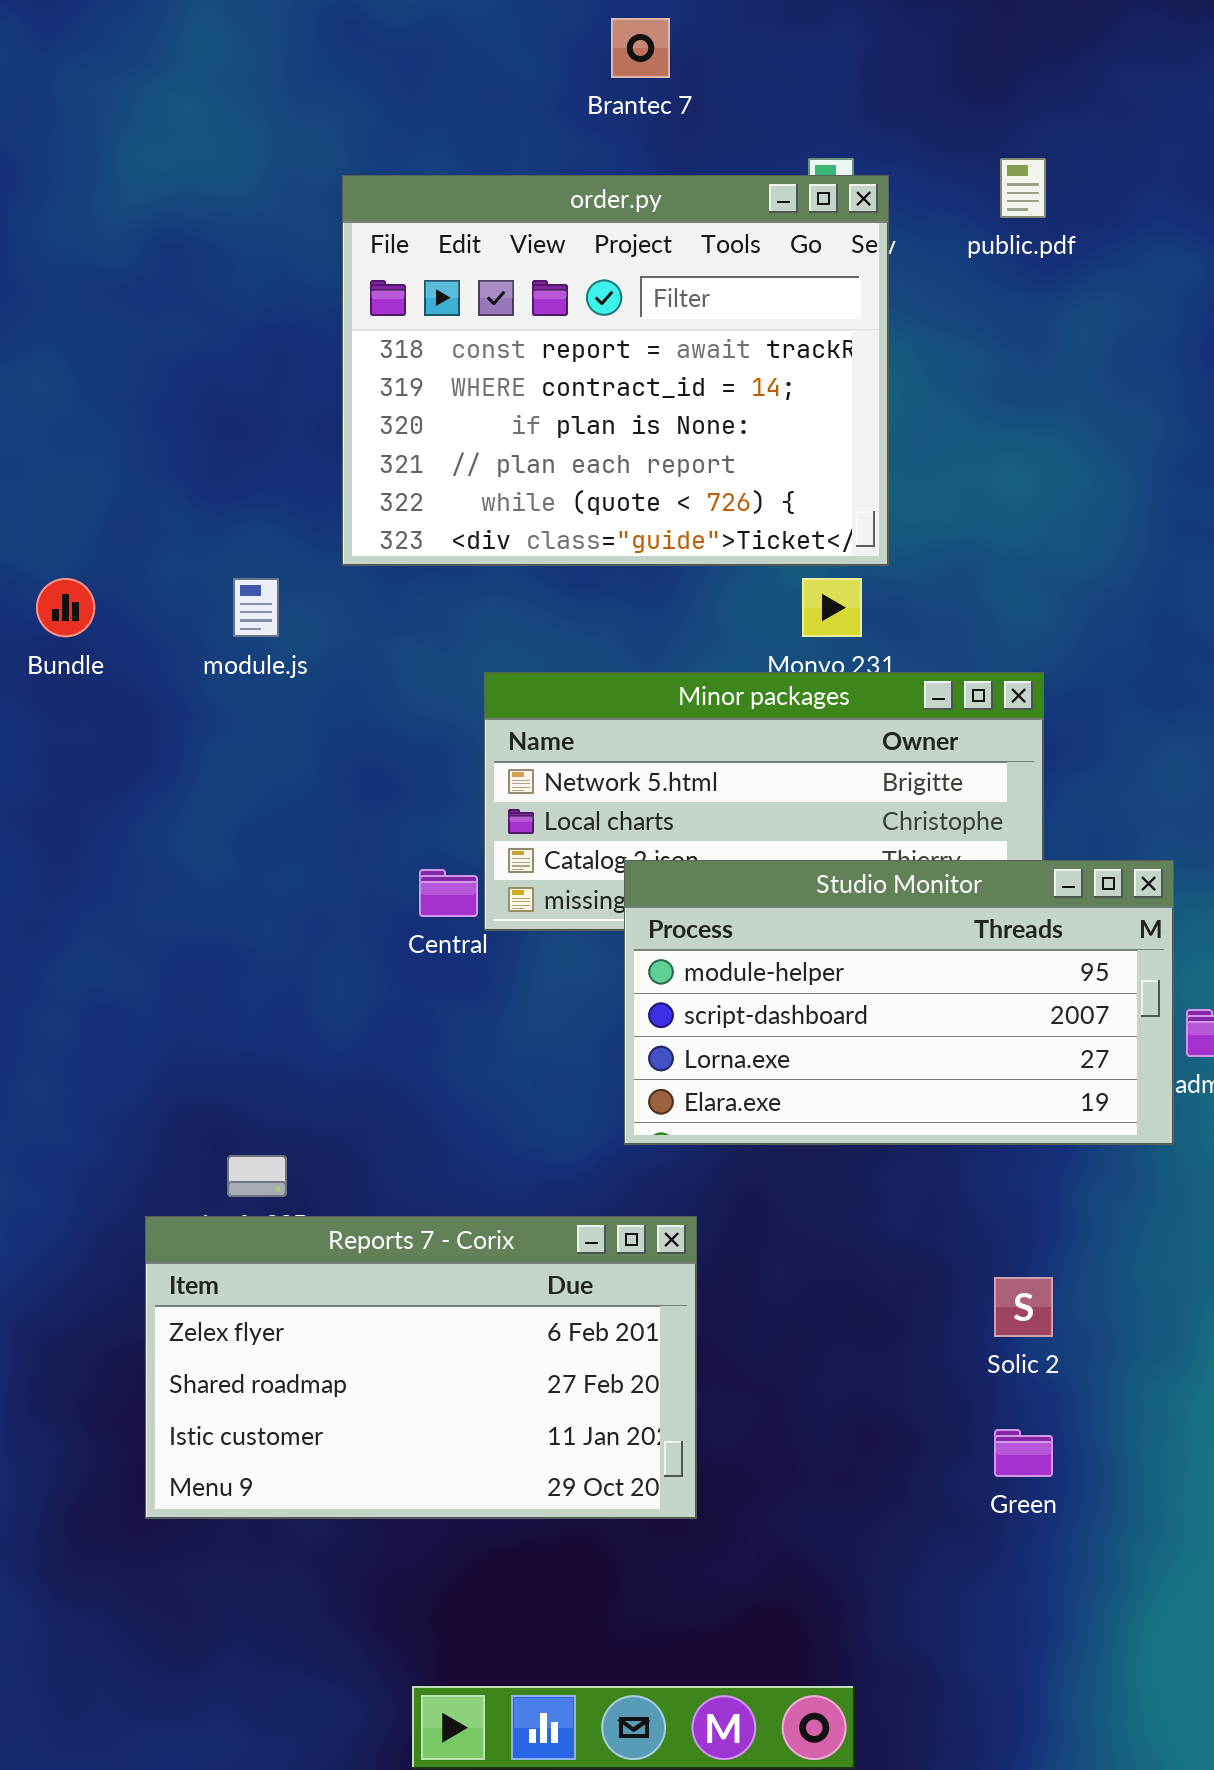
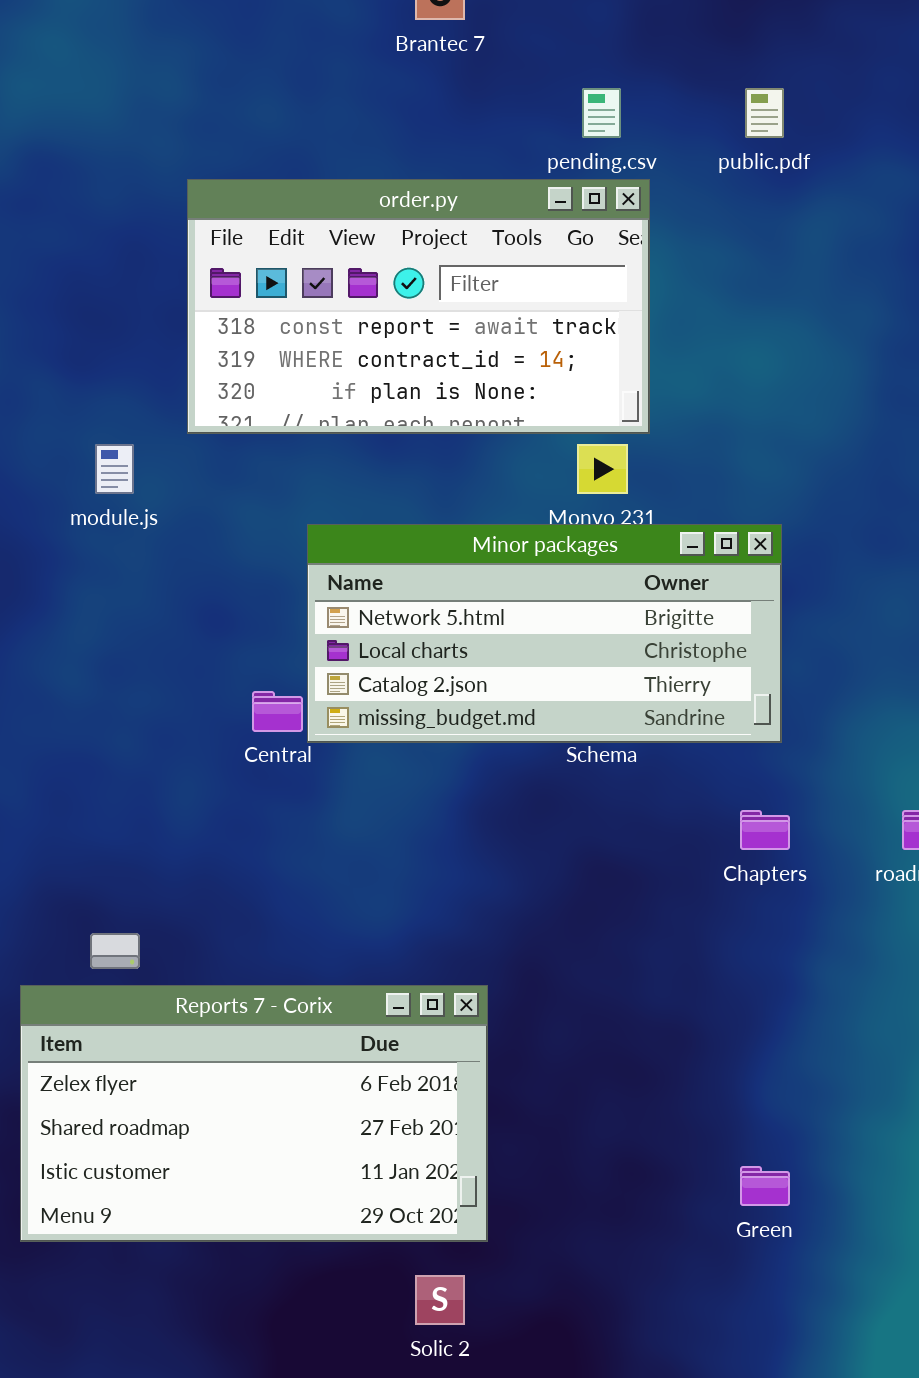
order.py: [342,175,889,566] -> [187,179,650,434], resized
Studio Monitor: [624,860,1174,1145] -> none, closed
Solic 2: [994,1277,1053,1337] -> [415,1275,465,1325], moved

